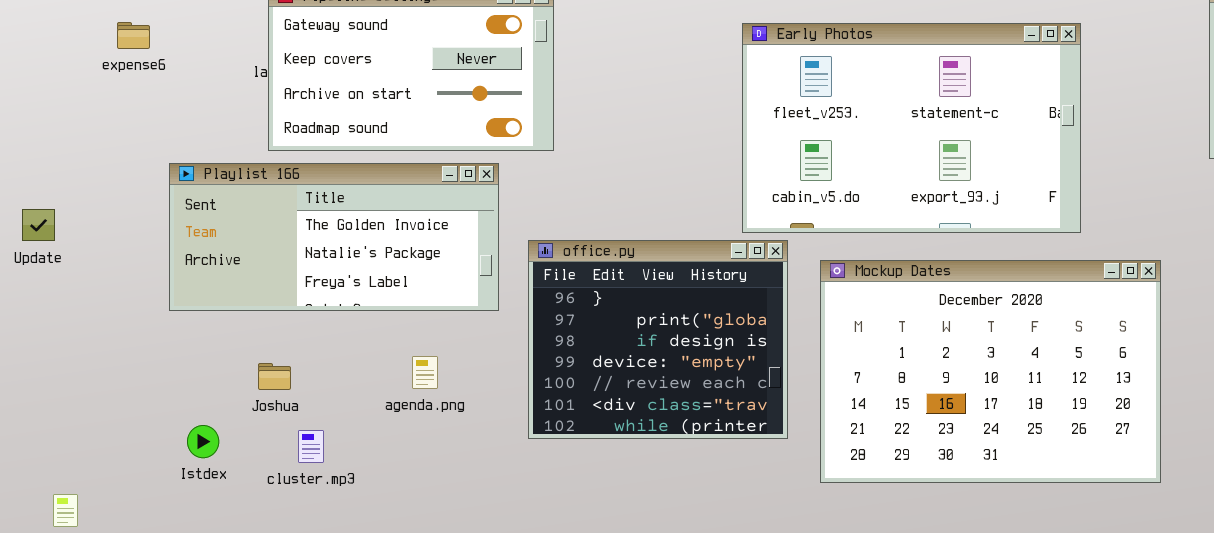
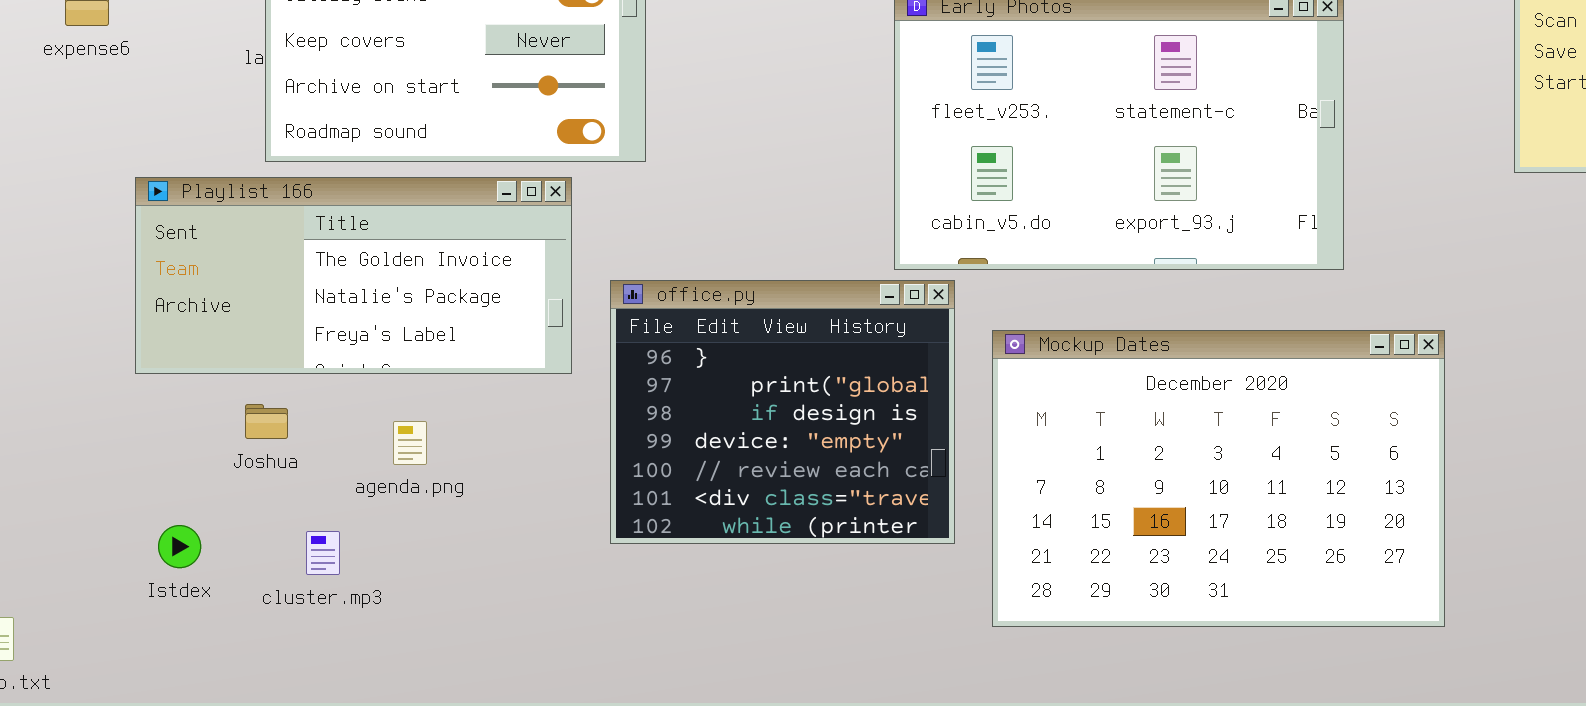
Mockup Dates: [820,260,1161,483] -> [992,330,1445,627], moved
agenda.png: [412,356,438,389] -> [393,421,427,465], moved
Joshua: [258,363,291,390] -> [245,404,288,439], moved

